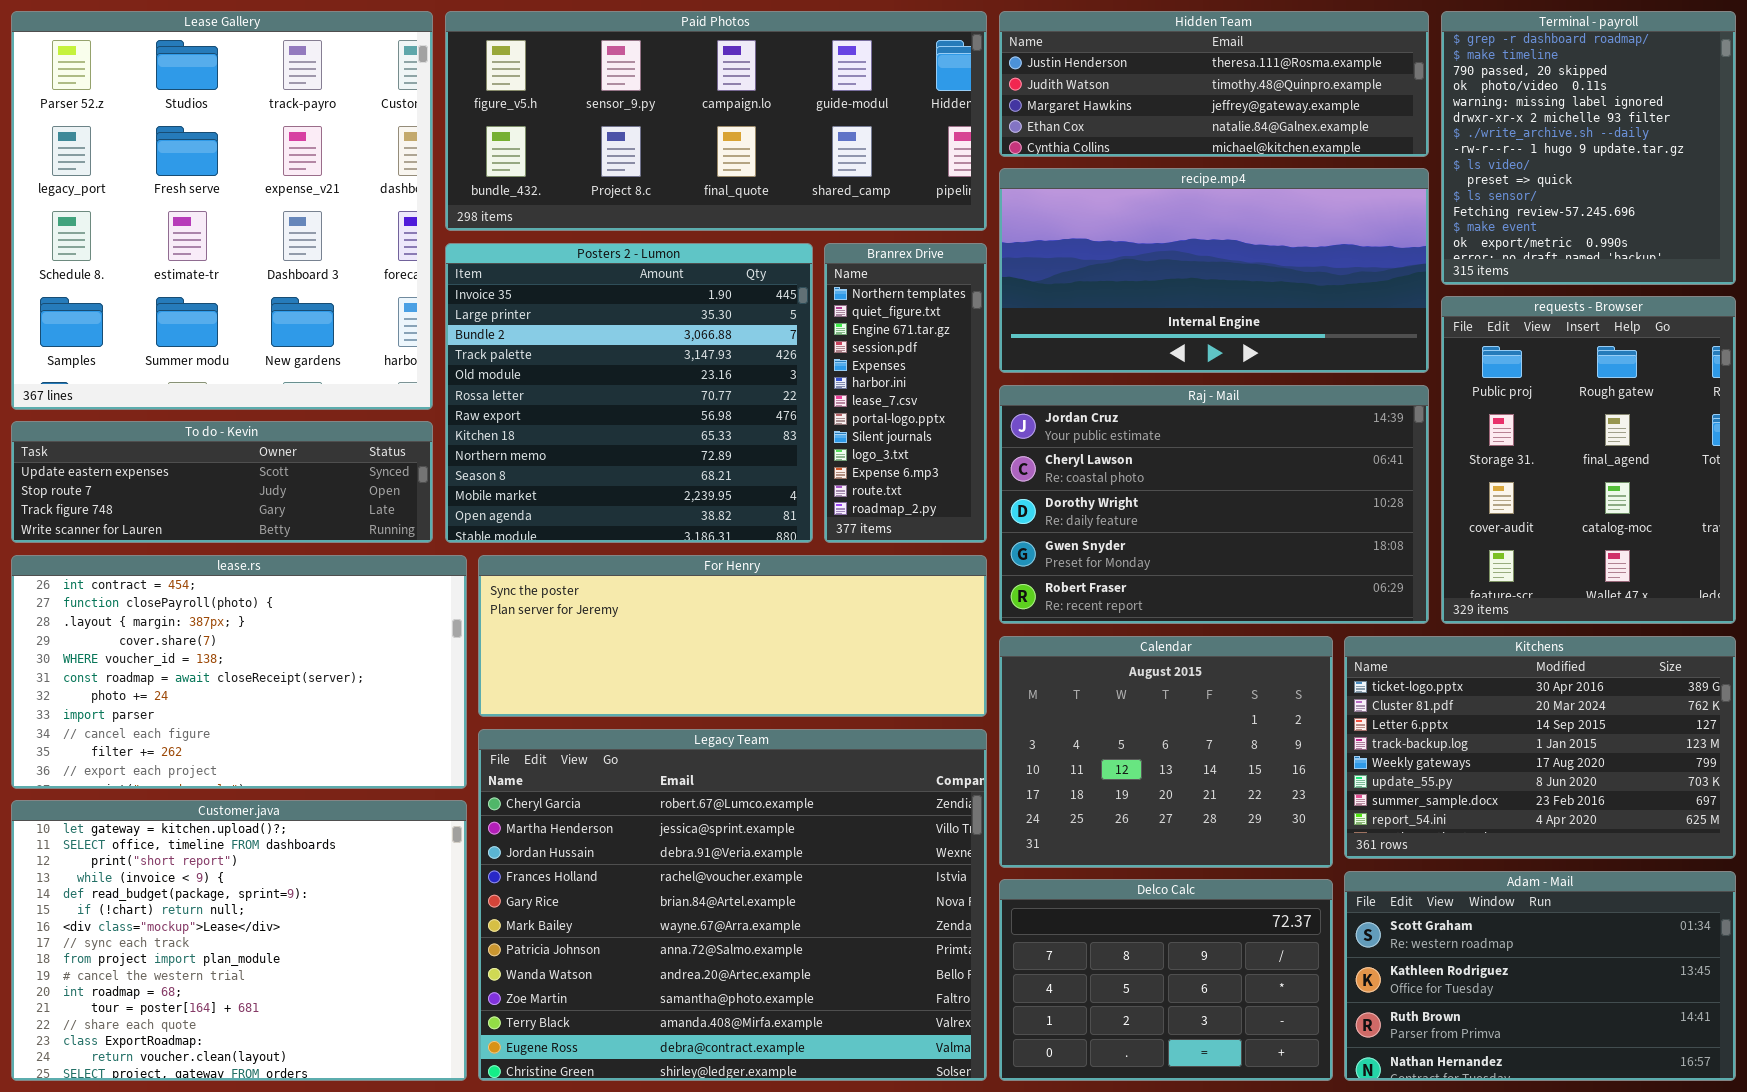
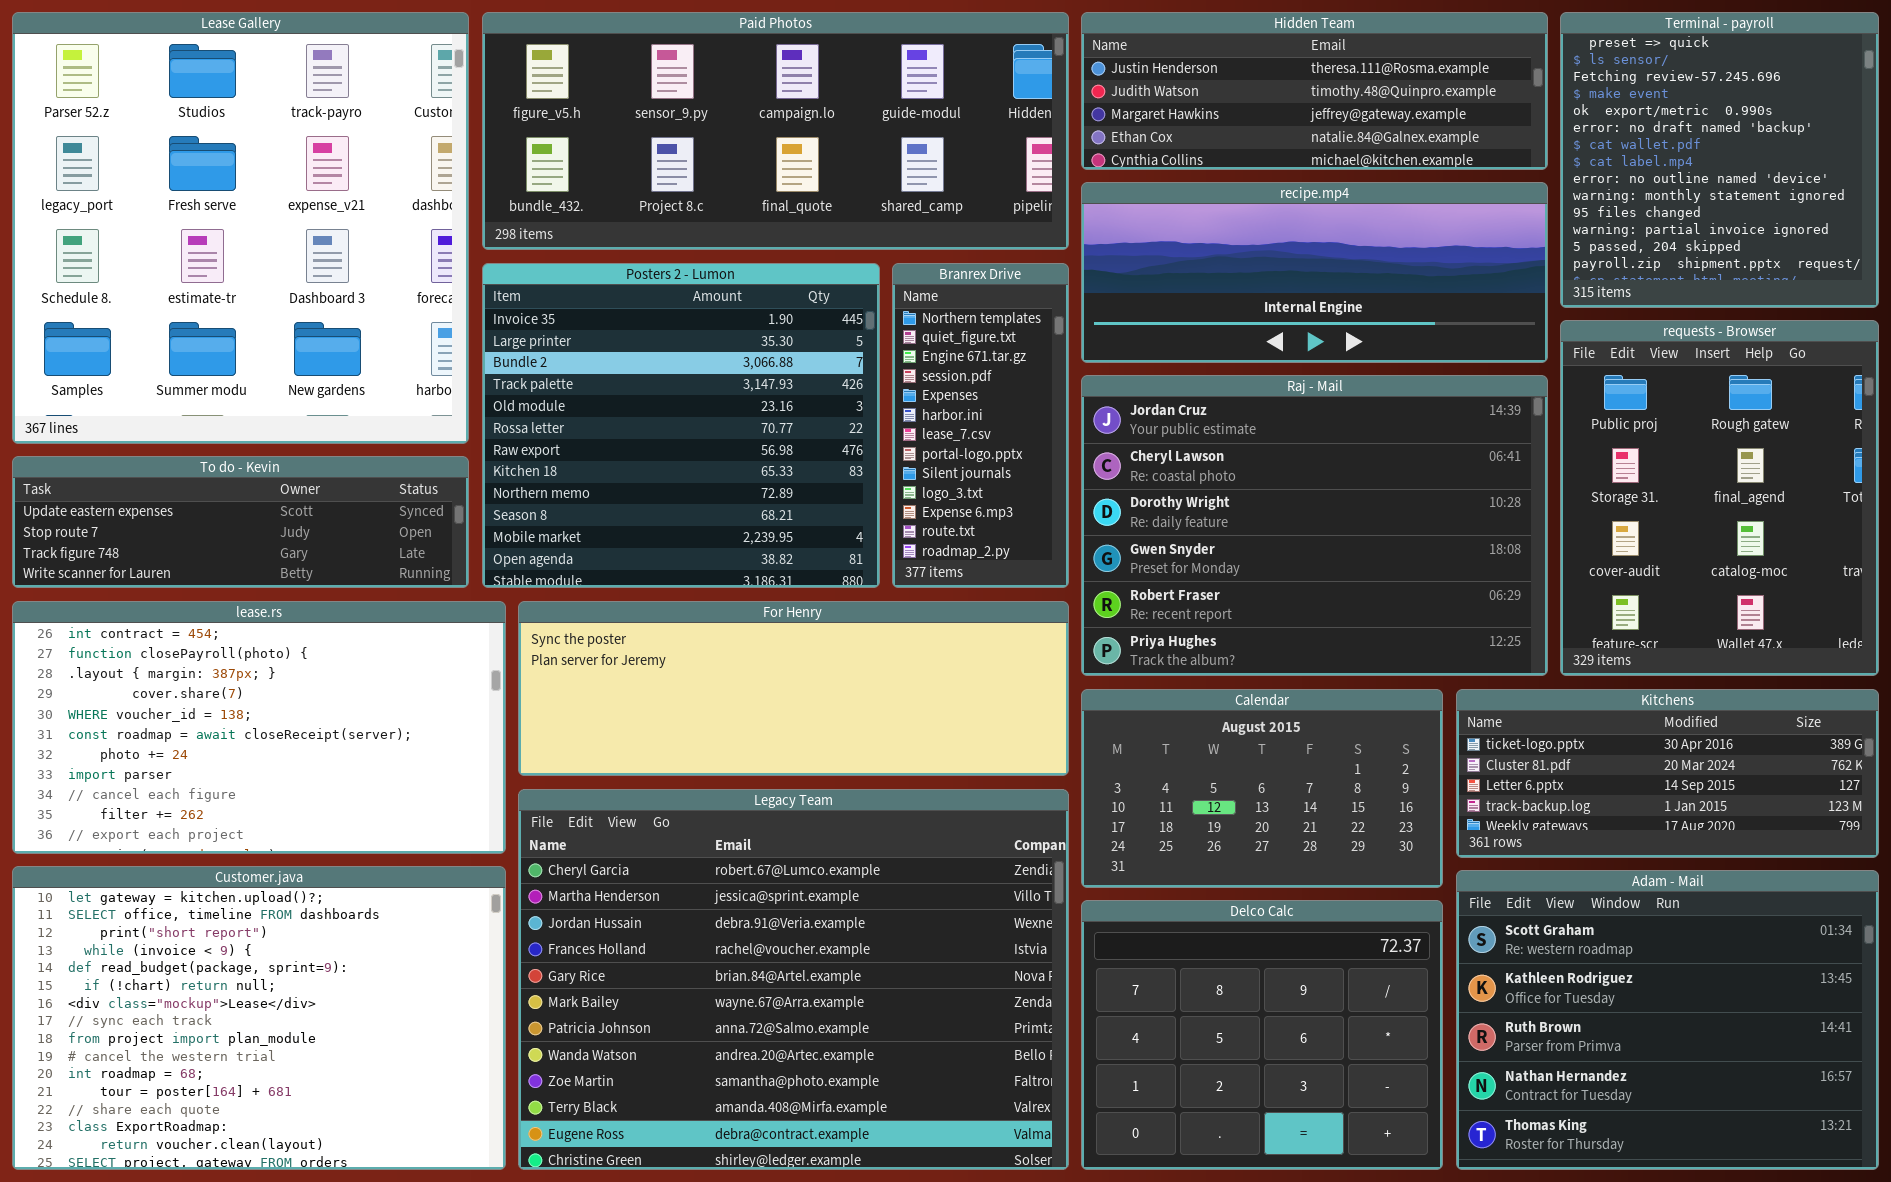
Terminal - payroll: [1441,11,1736,285] -> [1560,12,1879,308], scrolled down 9 rows
recipe.mp4: [999,168,1429,373] -> [1081,182,1548,363], resized
Raj - Mail: [999,385,1429,624] -> [1081,375,1548,676], resized
Calendar: [999,636,1333,868] -> [1081,689,1443,888], resized
Kitchens: [1344,636,1736,859] -> [1456,689,1879,858], resized
Adam - Mail: [1344,871,1736,1081] -> [1456,870,1879,1170], resized
Delco Calc: [999,879,1333,1081] -> [1081,900,1443,1170], resized

